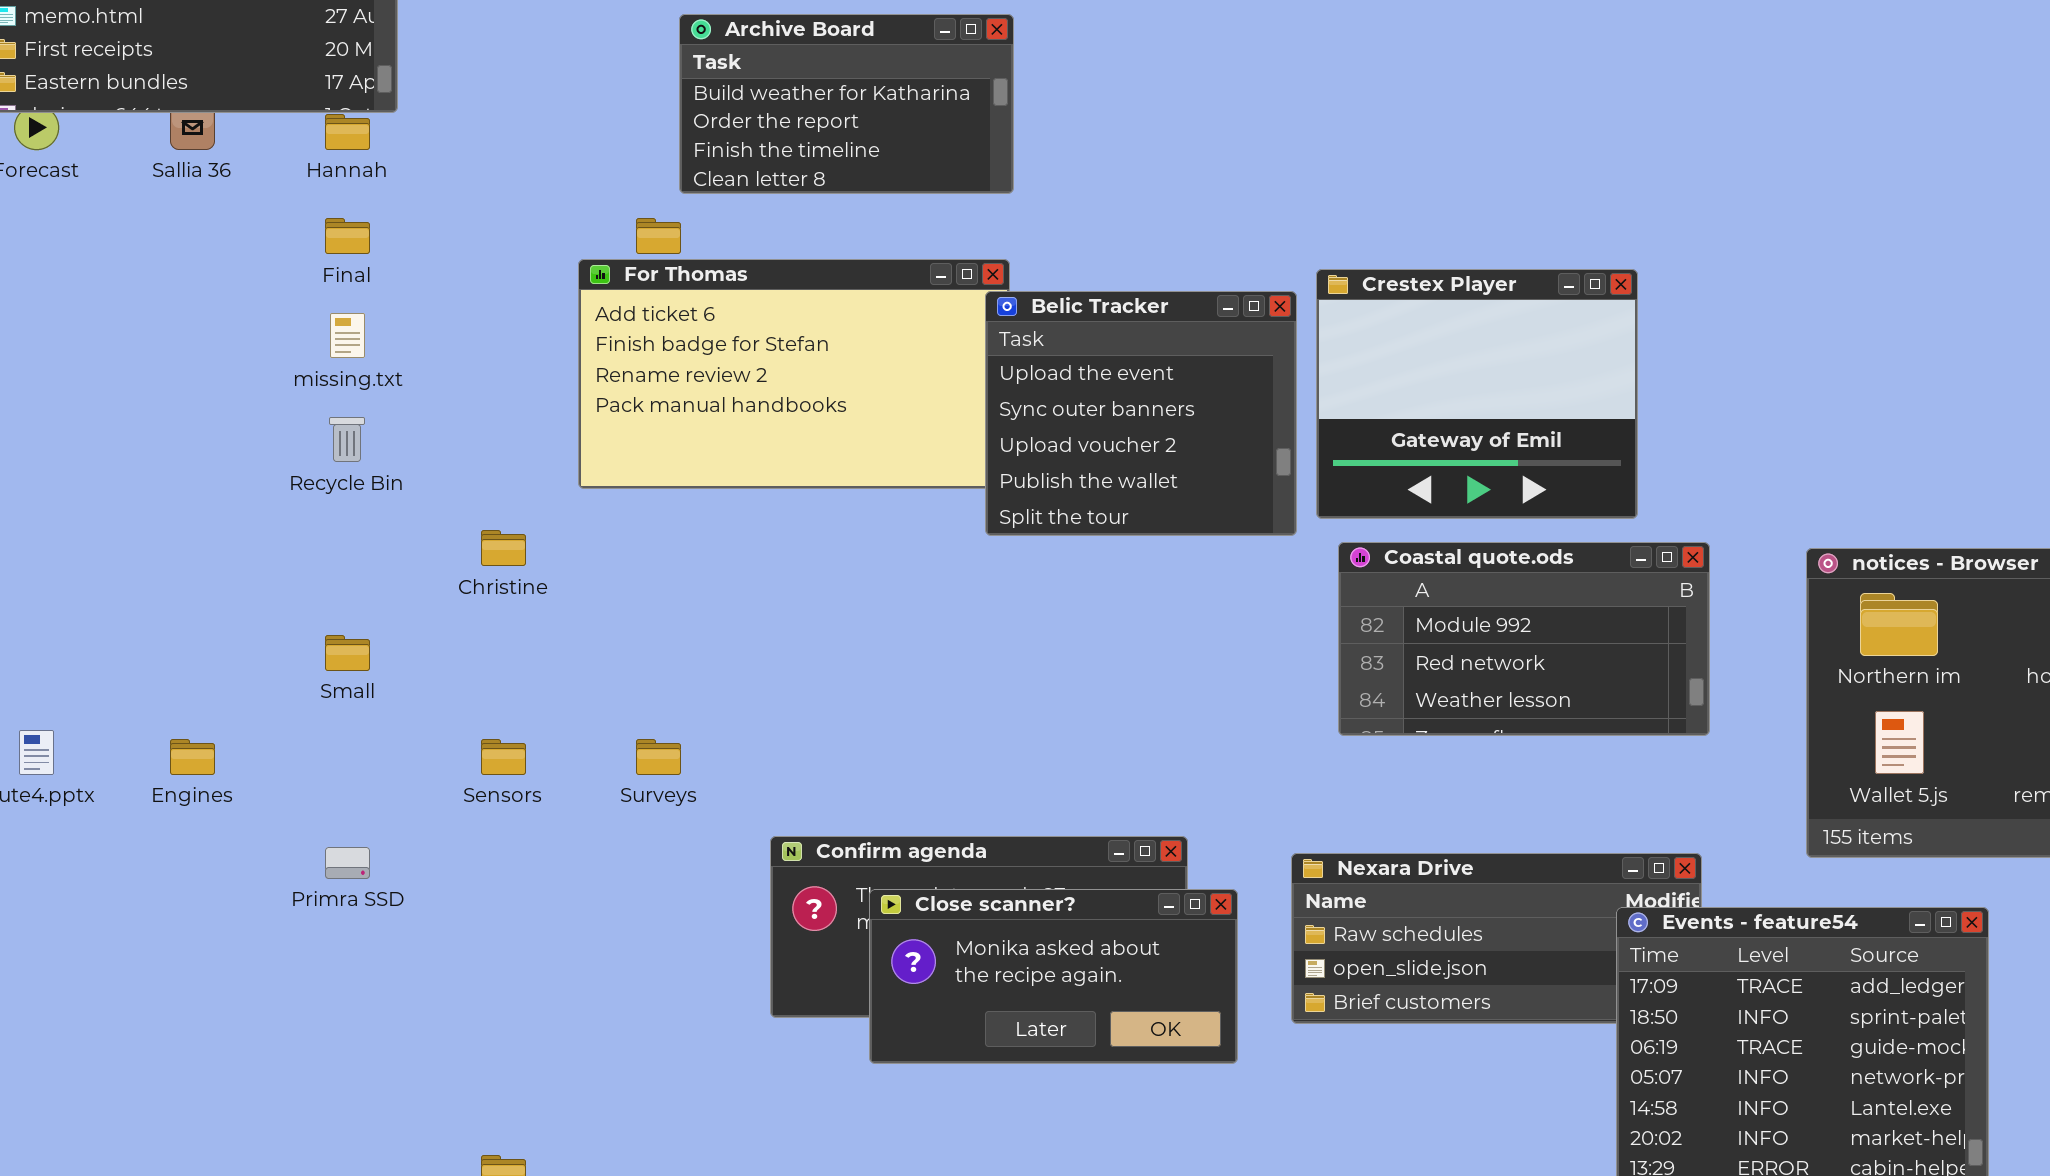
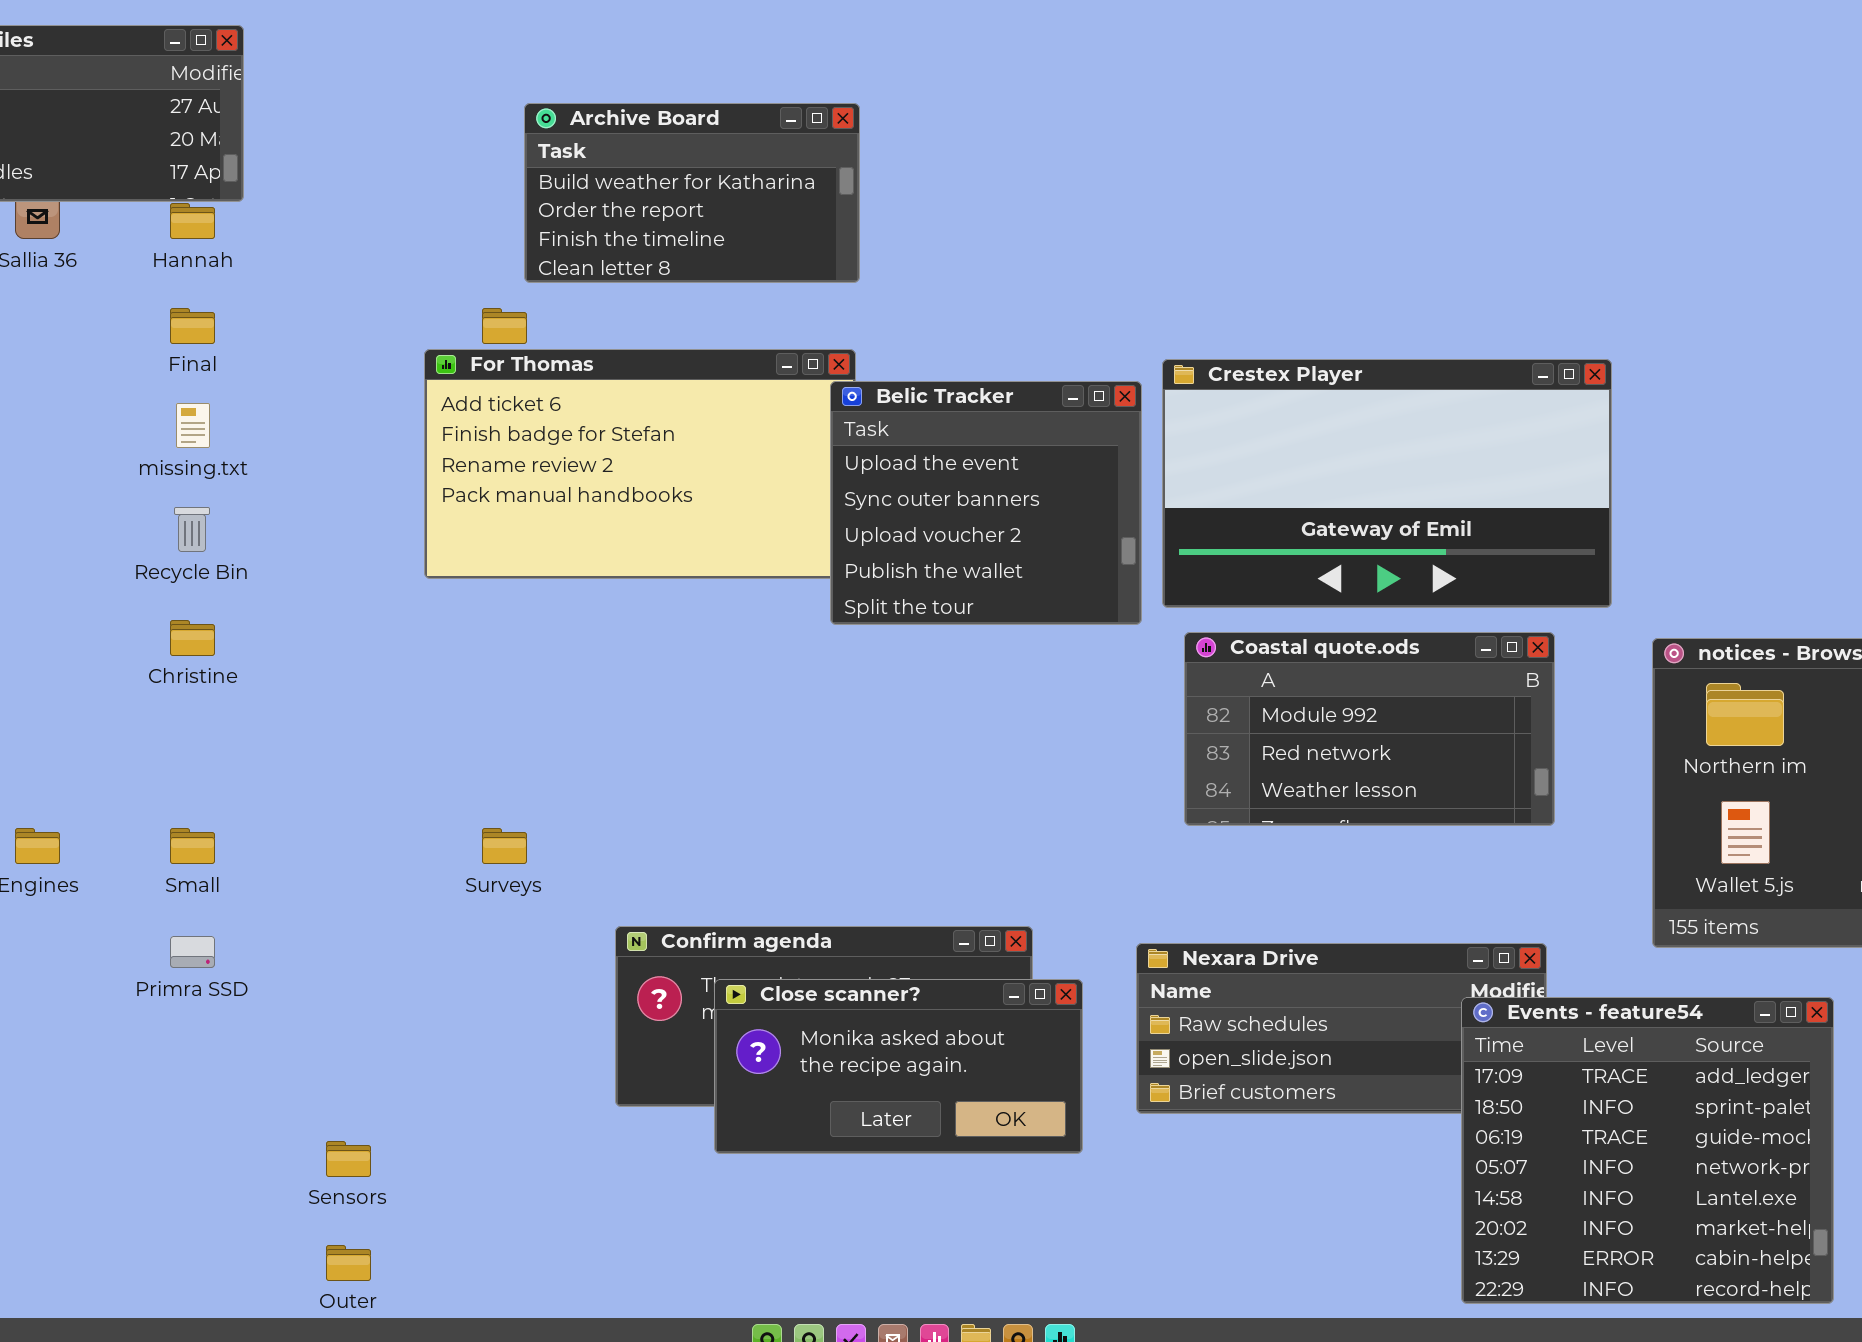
Crestex Player: [1316,269,1638,519] -> [1162,359,1612,608], resized
Christine: [481,530,526,566] -> [170,620,215,656], moved
Small: [325,635,370,671] -> [170,828,215,864], moved
Sensors: [481,739,526,775] -> [326,1141,371,1177], moved

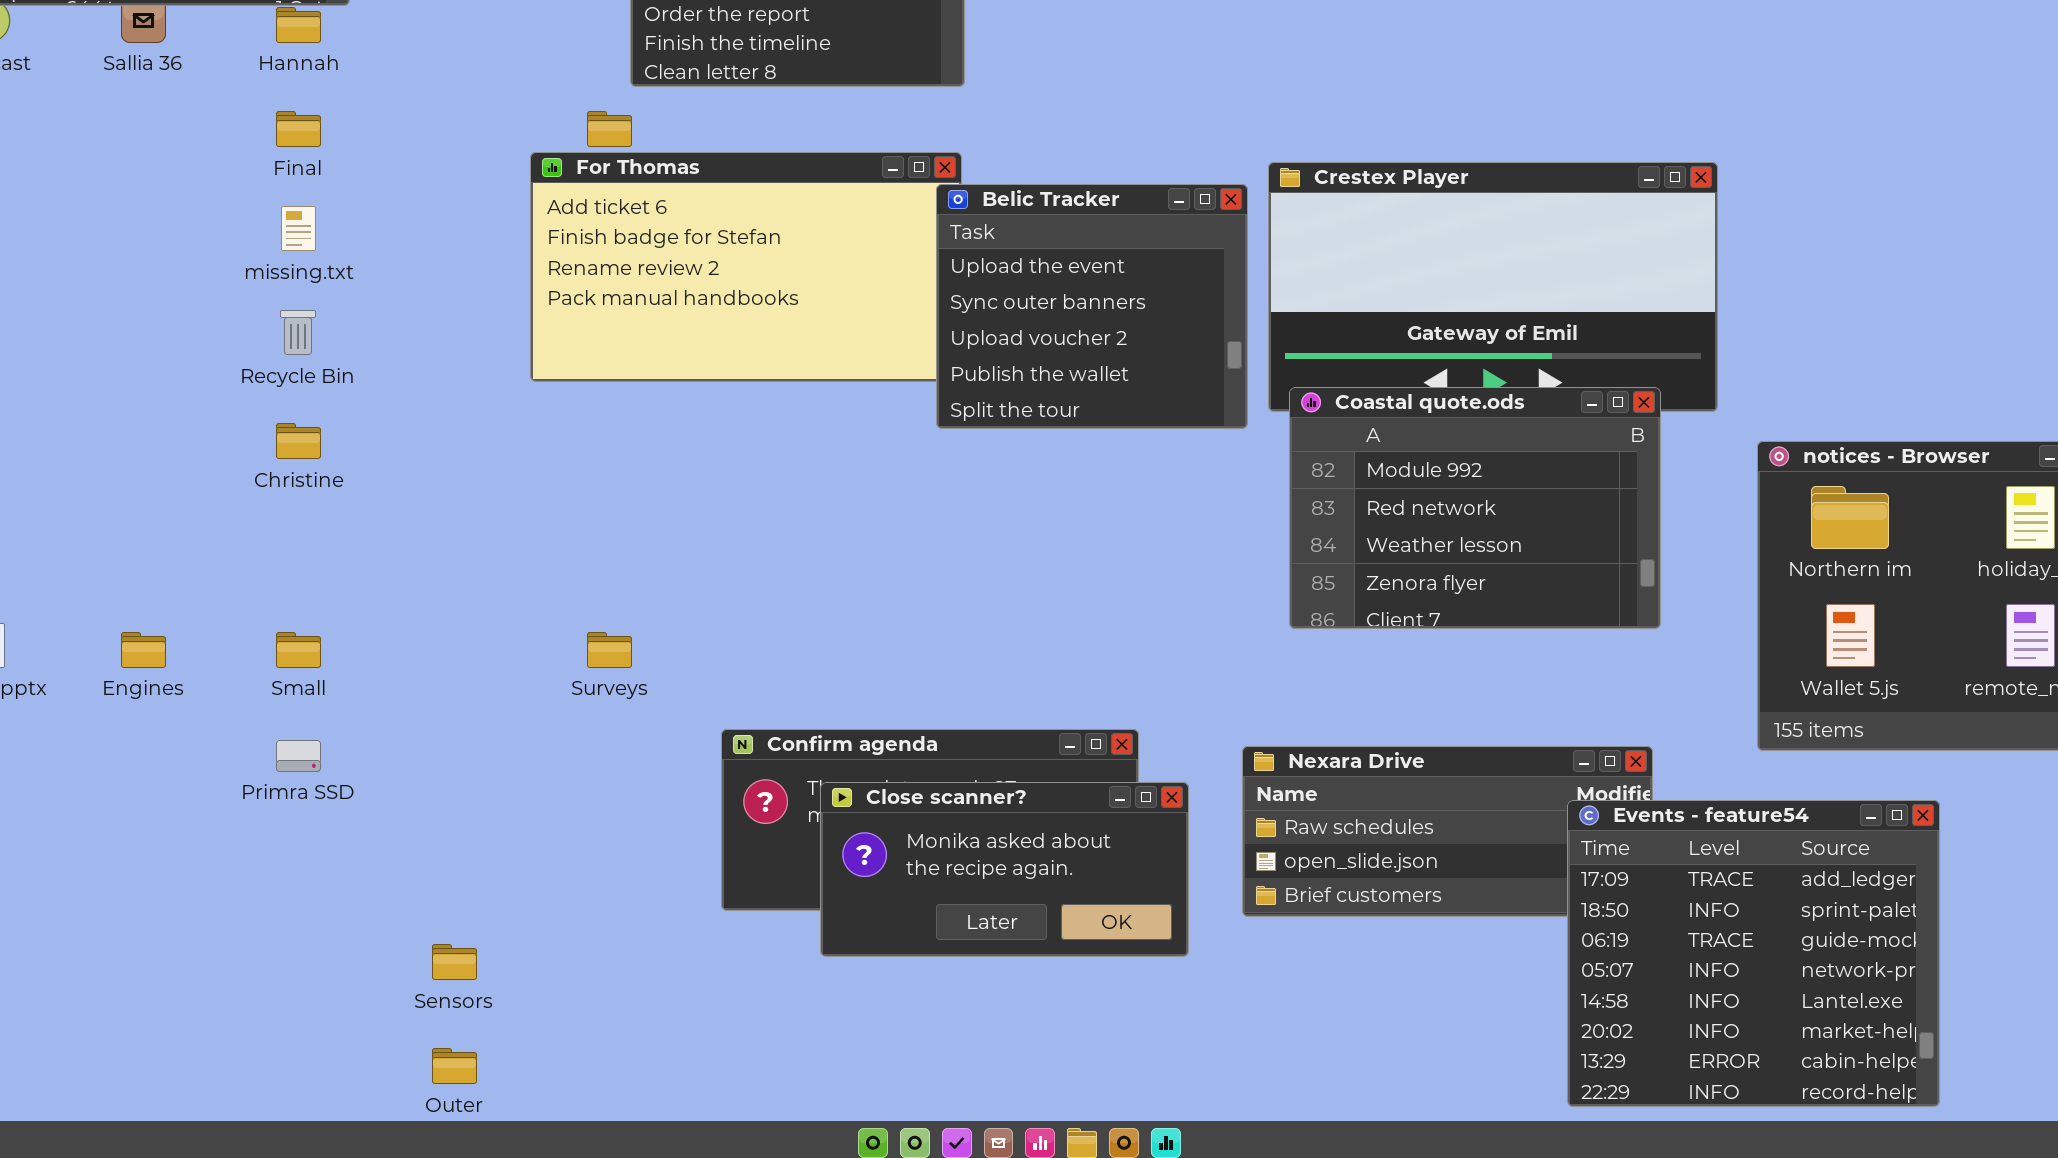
Coastal quote.ods: [1184,632,1555,826] -> [1289,387,1661,629], resized

